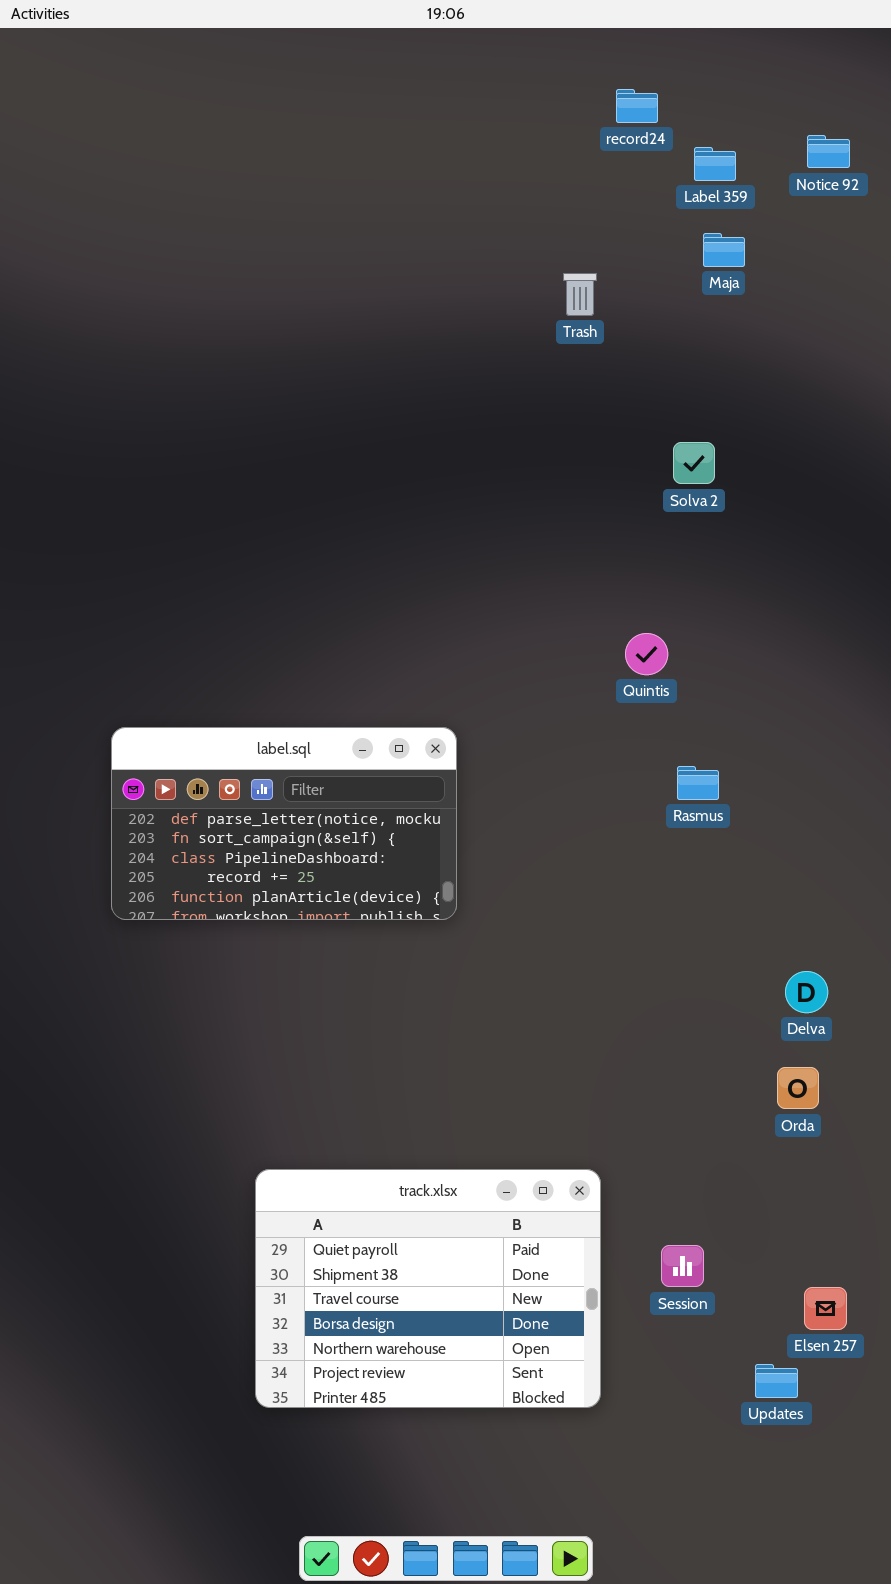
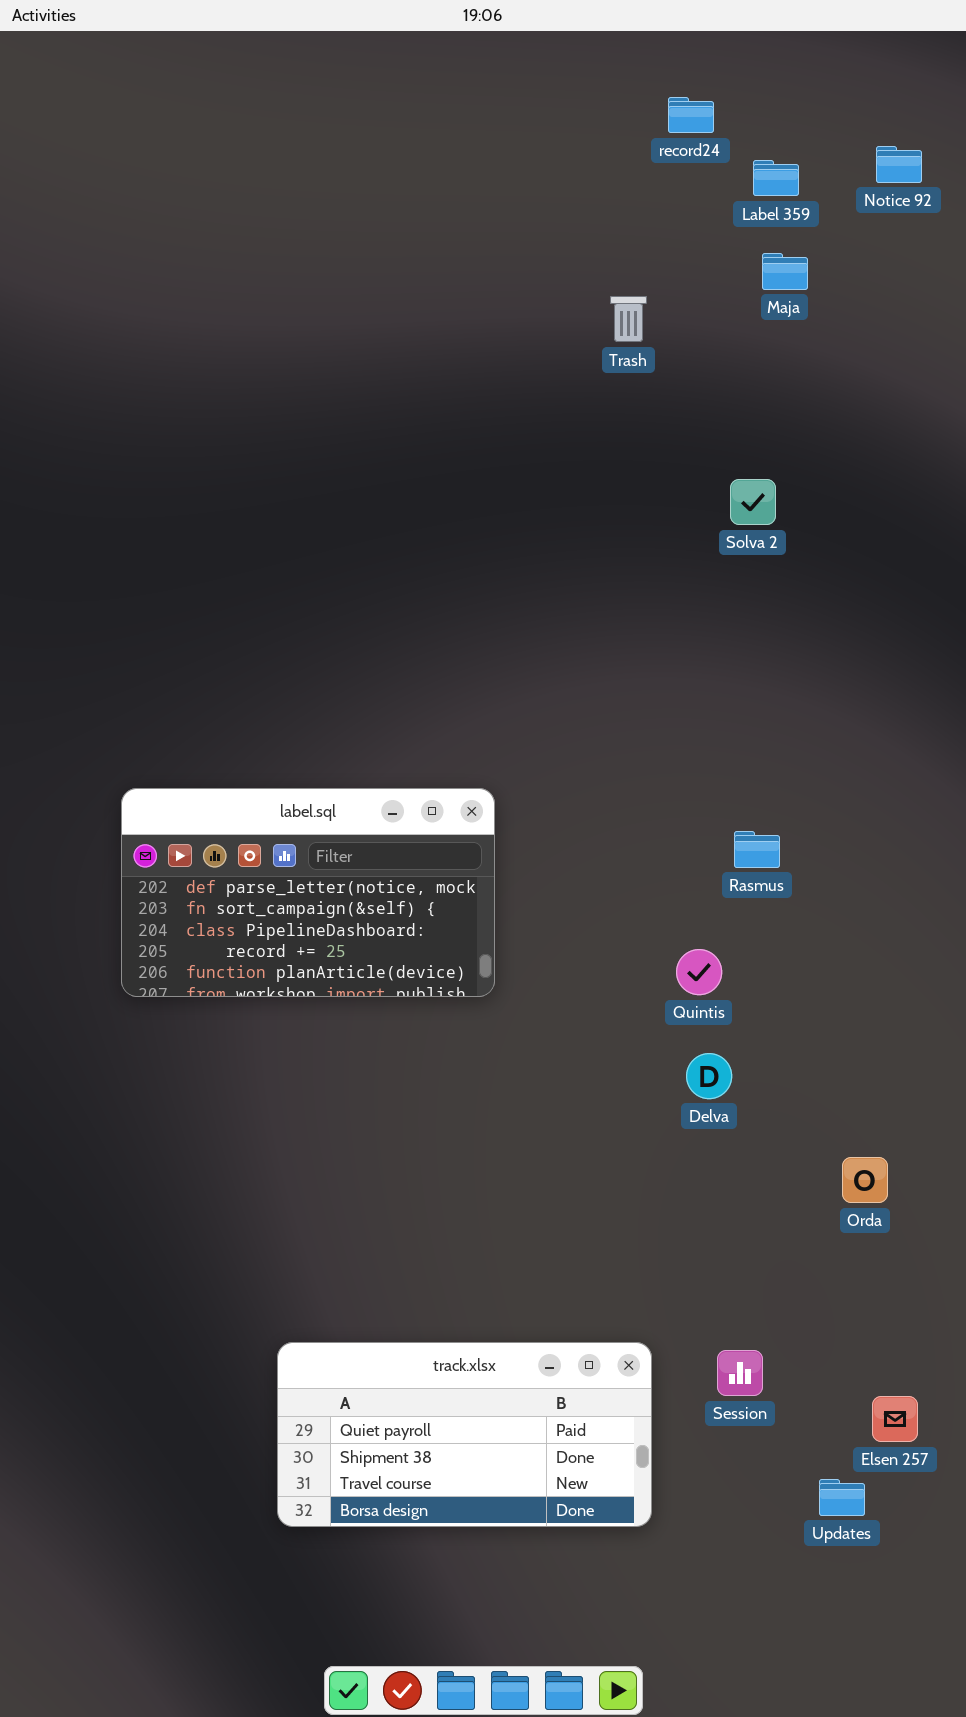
Quintis: [625,633,668,675] -> [676,949,722,995], moved
Delva: [785,971,828,1013] -> [686,1053,732,1099], moved
track.xlsx: [255,1169,601,1408] -> [277,1342,652,1527], resized

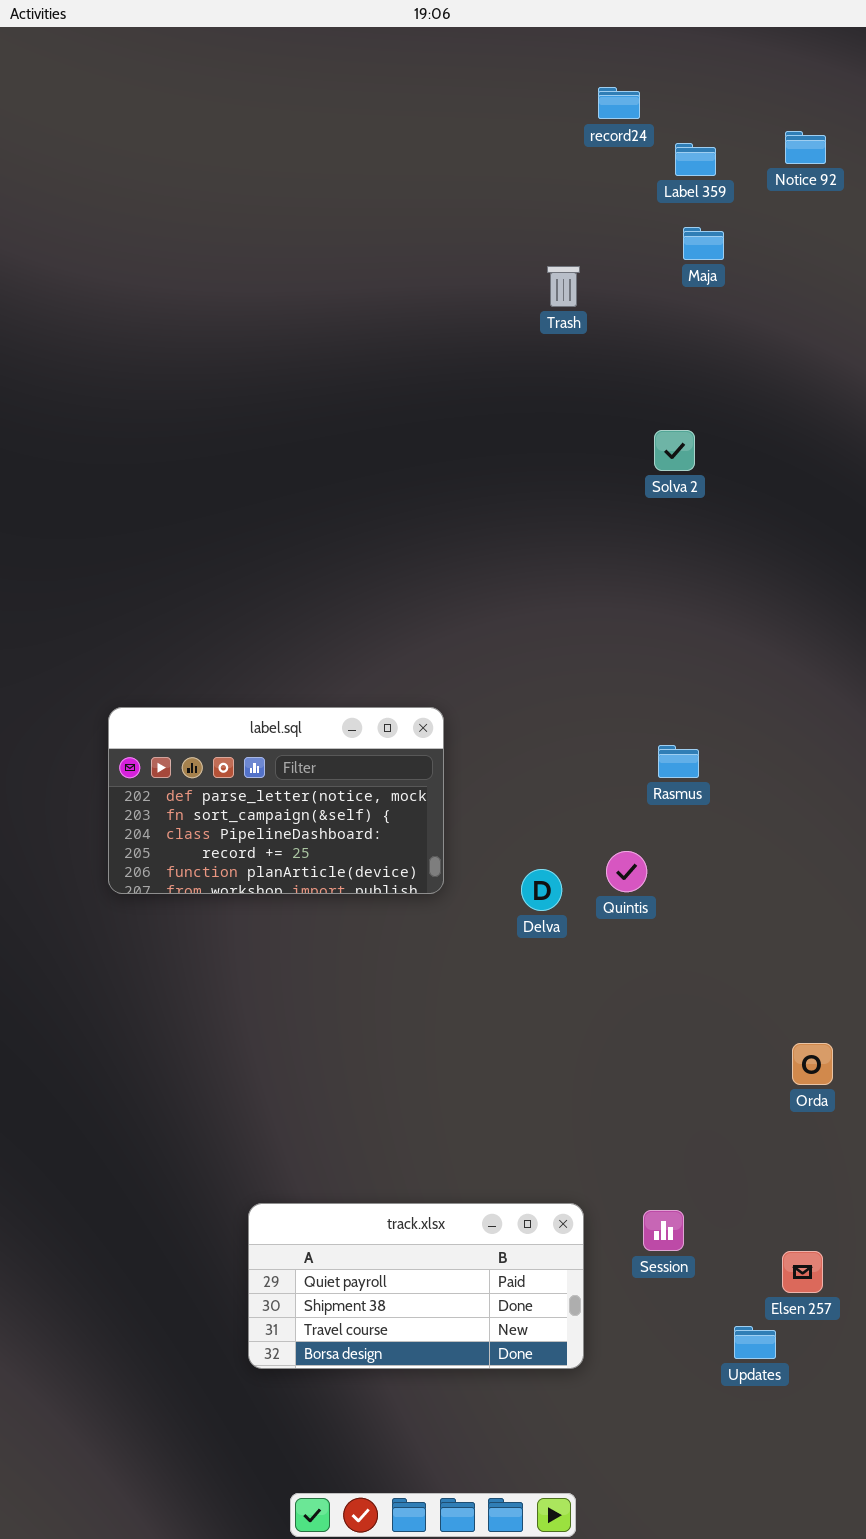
Delva: [686,1053,732,1099] -> [521,869,562,911], moved
Orda: [842,1157,888,1203] -> [792,1043,833,1085], moved

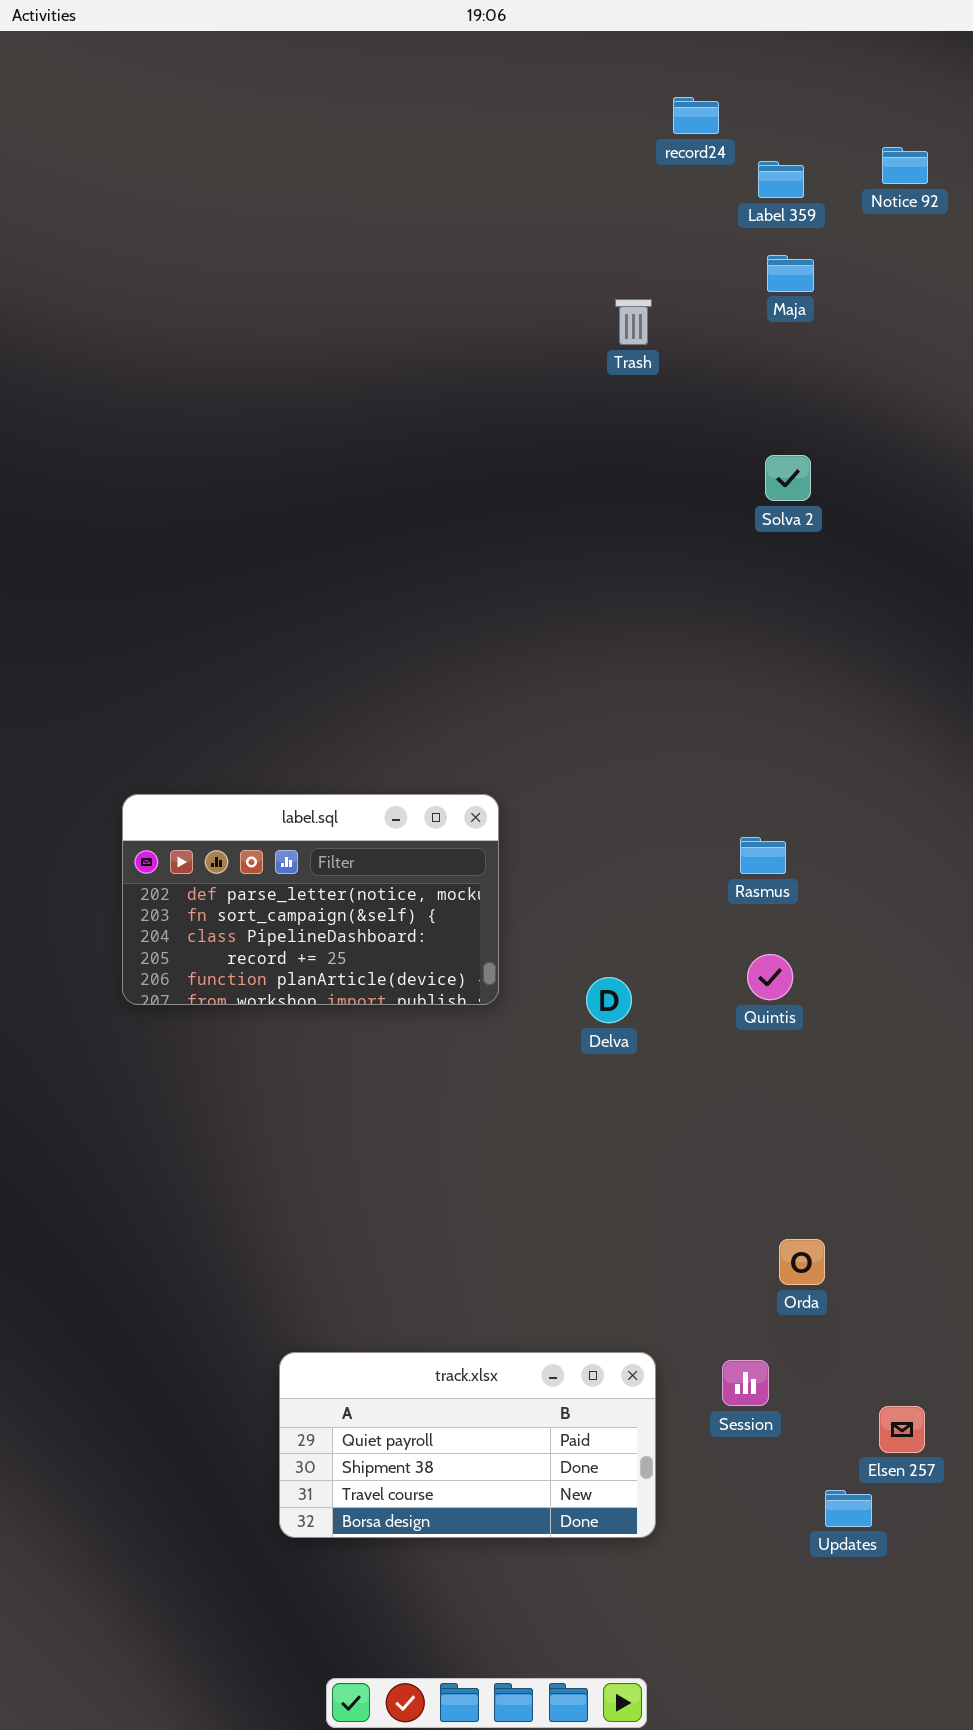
Solva 2: [654,430,695,471] -> [765,455,811,501], moved
Quintis: [606,851,647,892] -> [747,954,793,1000], moved
Orda: [792,1043,833,1085] -> [779,1239,825,1285], moved

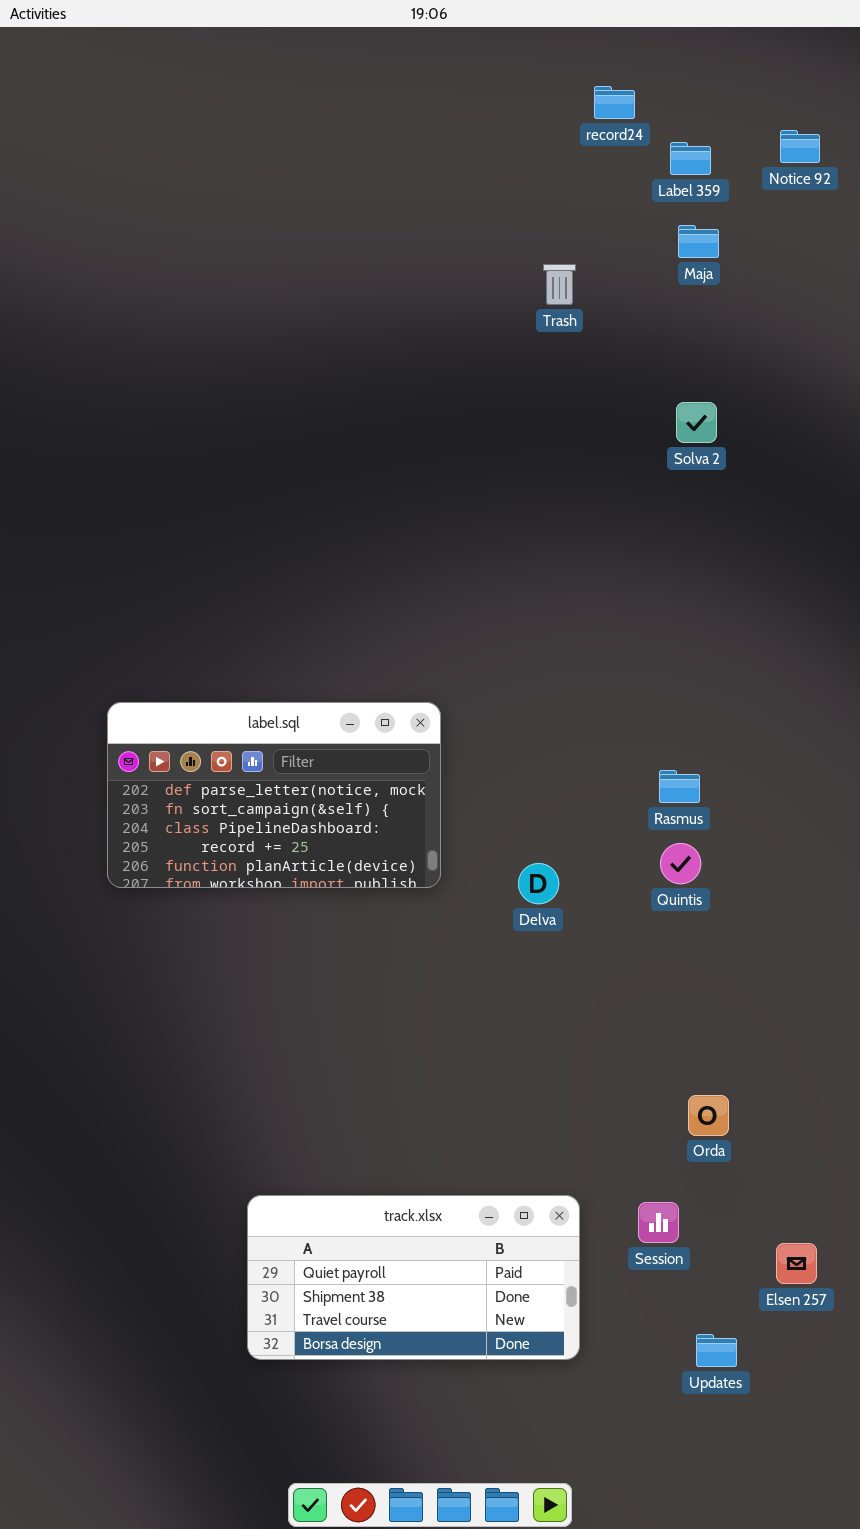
Rasmus: [740,837,786,874] -> [659,770,700,803], moved
Updates: [825,1490,872,1527] -> [696,1334,737,1367], moved

